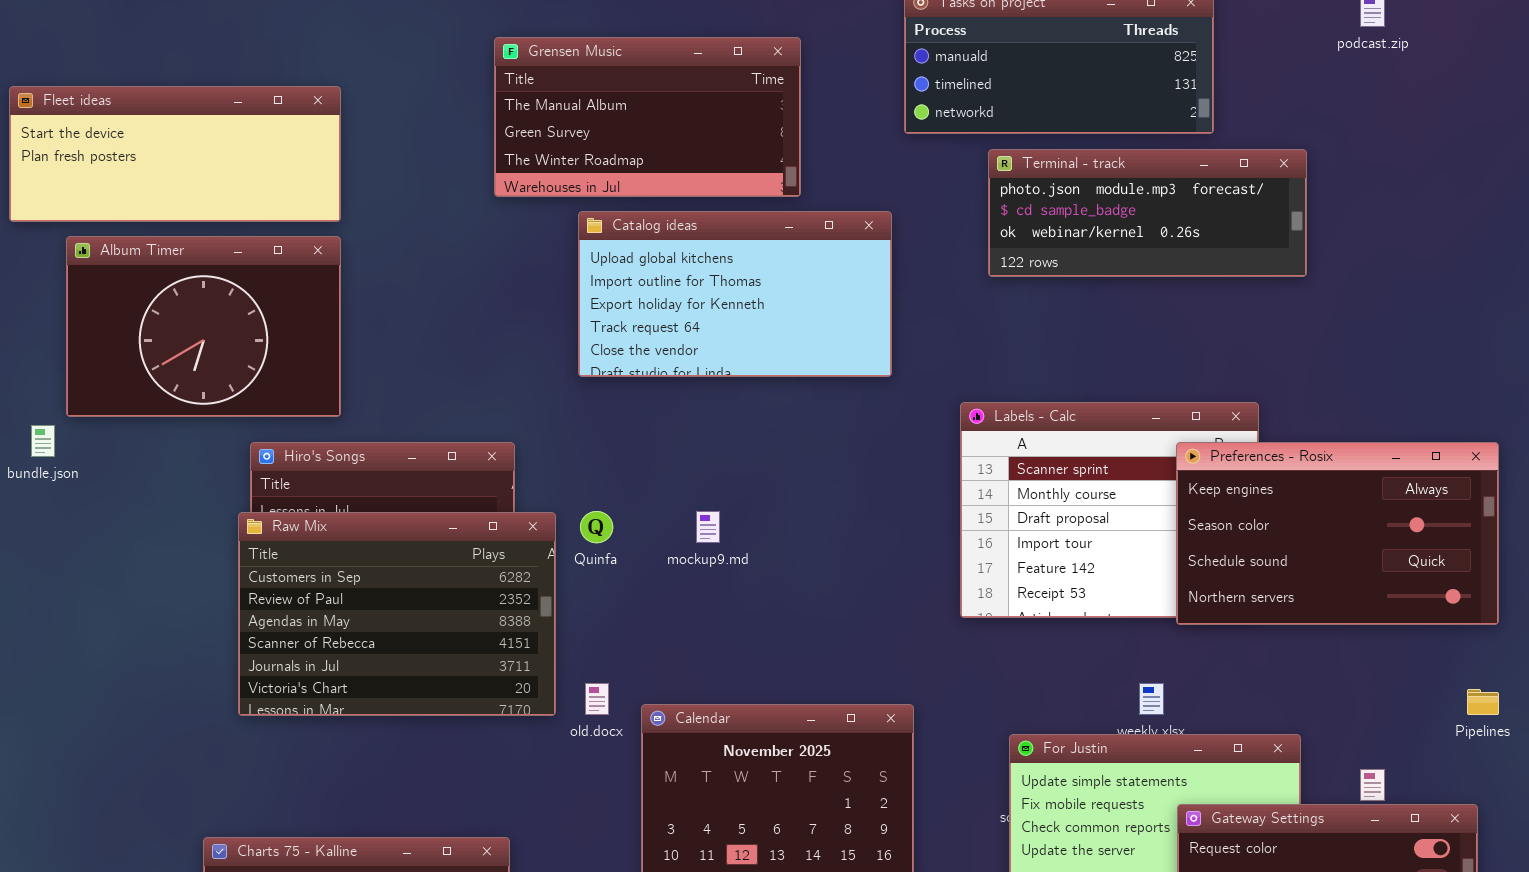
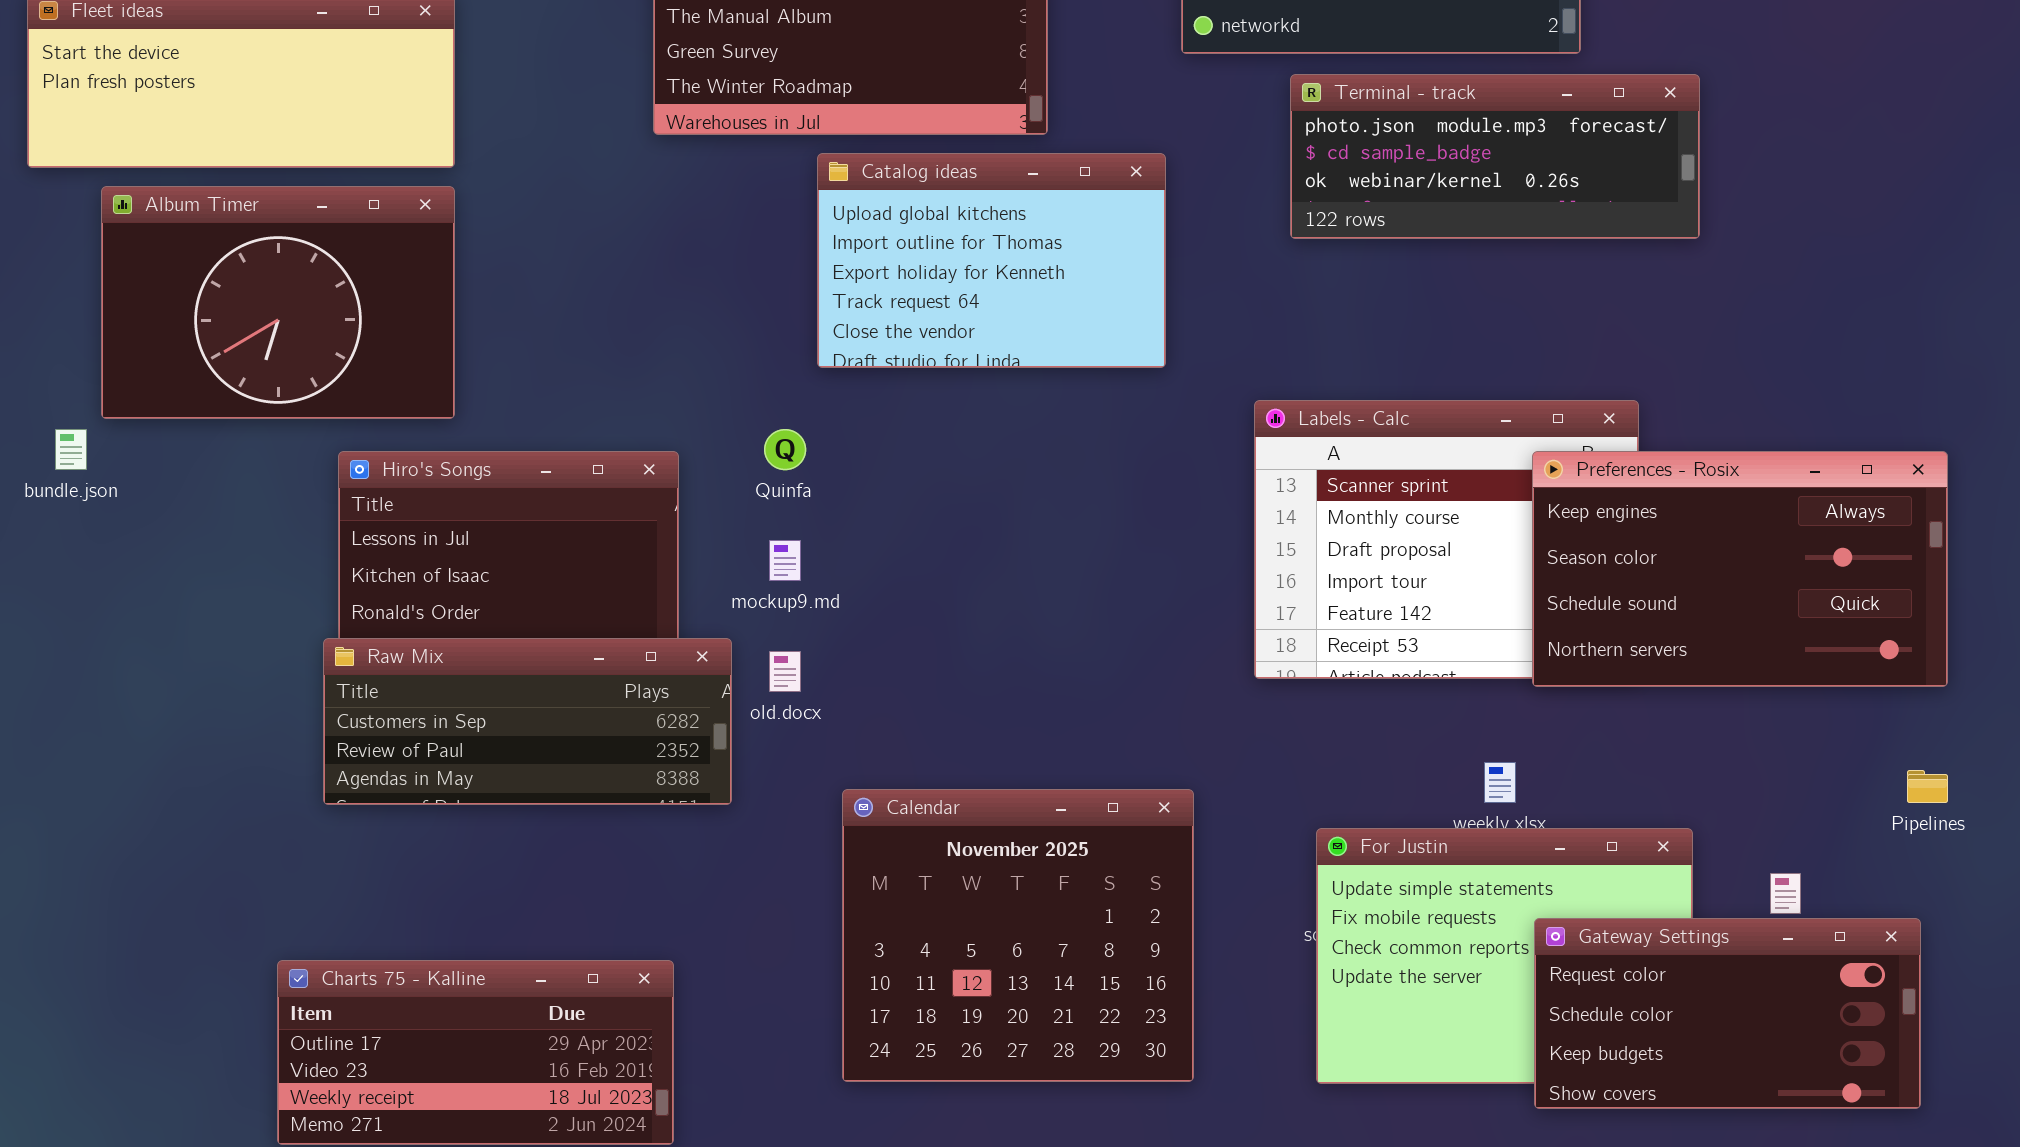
Catalog ideas: [578,211,892,377] -> [817,153,1166,368], resized
Quinfa: [580,511,613,543] -> [764,429,806,470], moved
mockup9.md: [696,511,720,543] -> [769,540,801,581], moved
Raw Mix: [238,512,556,716] -> [323,638,732,805], resized
old.docx: [585,683,609,715] -> [769,651,801,692], moved

